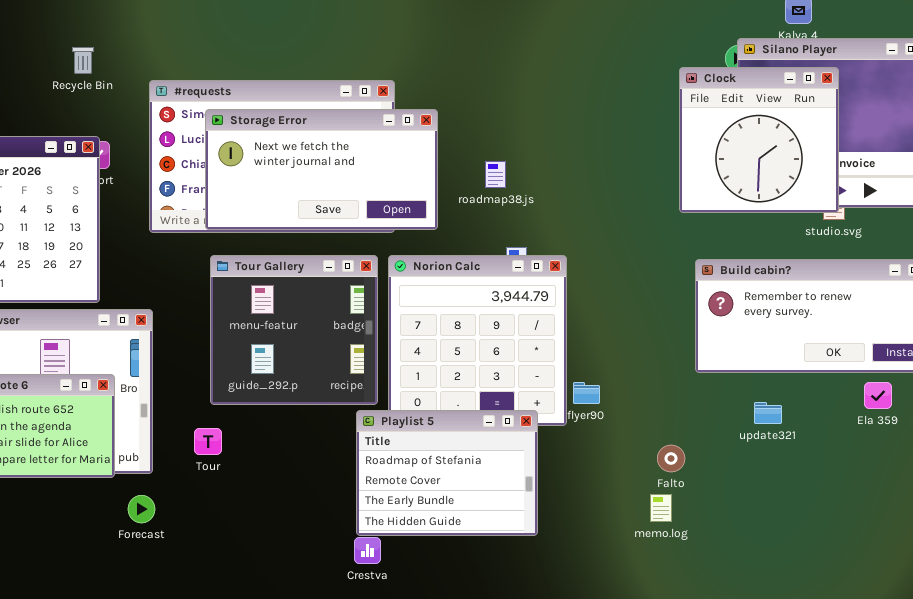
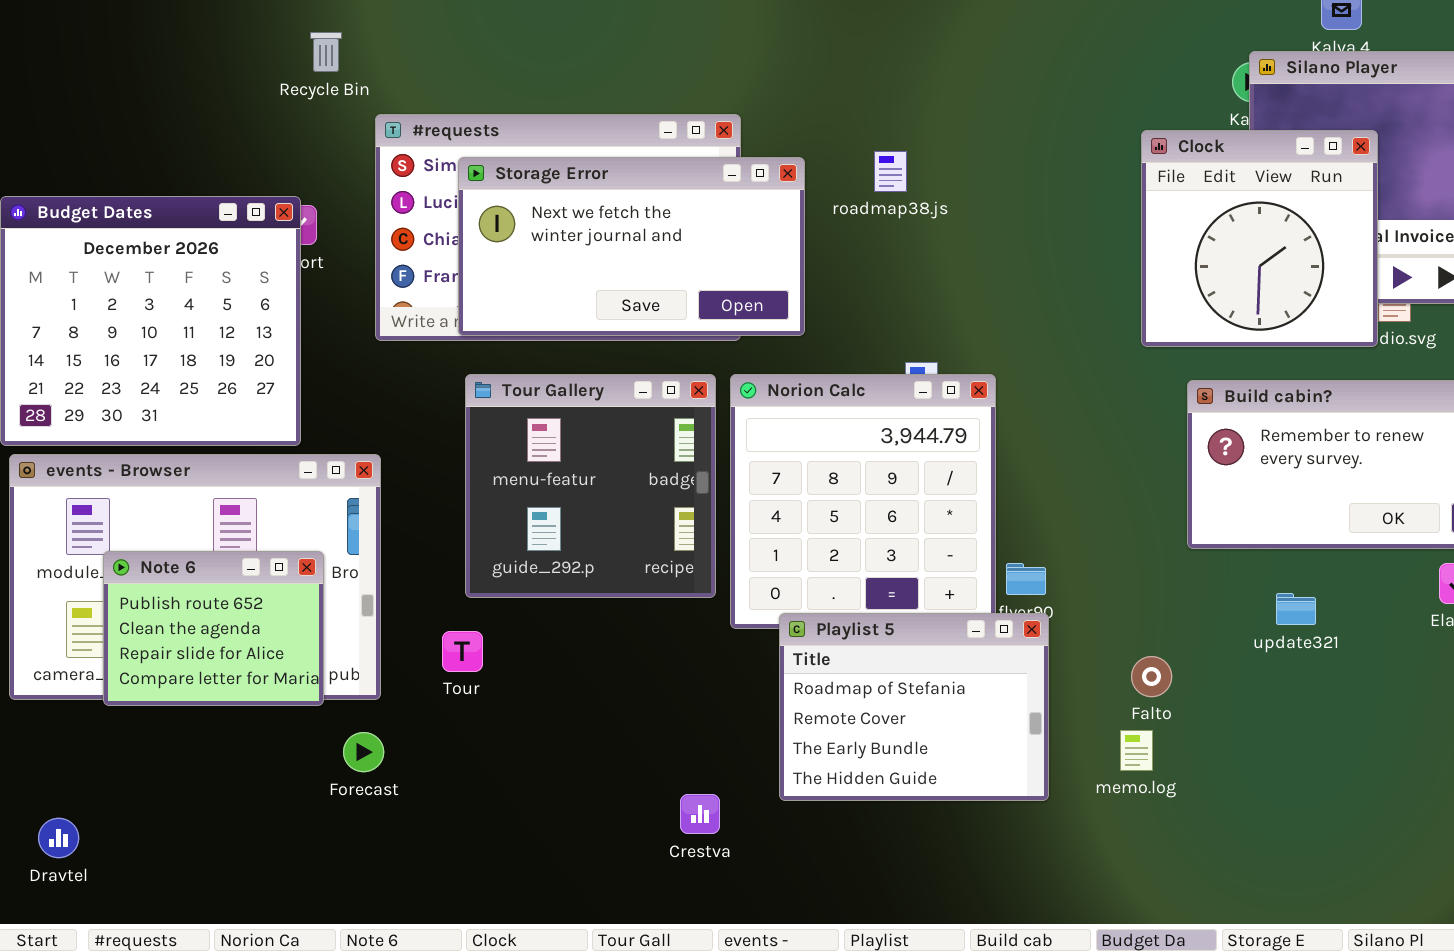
Recycle Bin: [72,47,94,74] -> [310,32,342,72], moved
Clock: [679,67,839,213] -> [1141,130,1378,347], moved
roadmap38.js: [485,161,506,188] -> [874,151,907,192], moved
Playlist 5: [356,410,538,536] -> [779,613,1049,801], moved

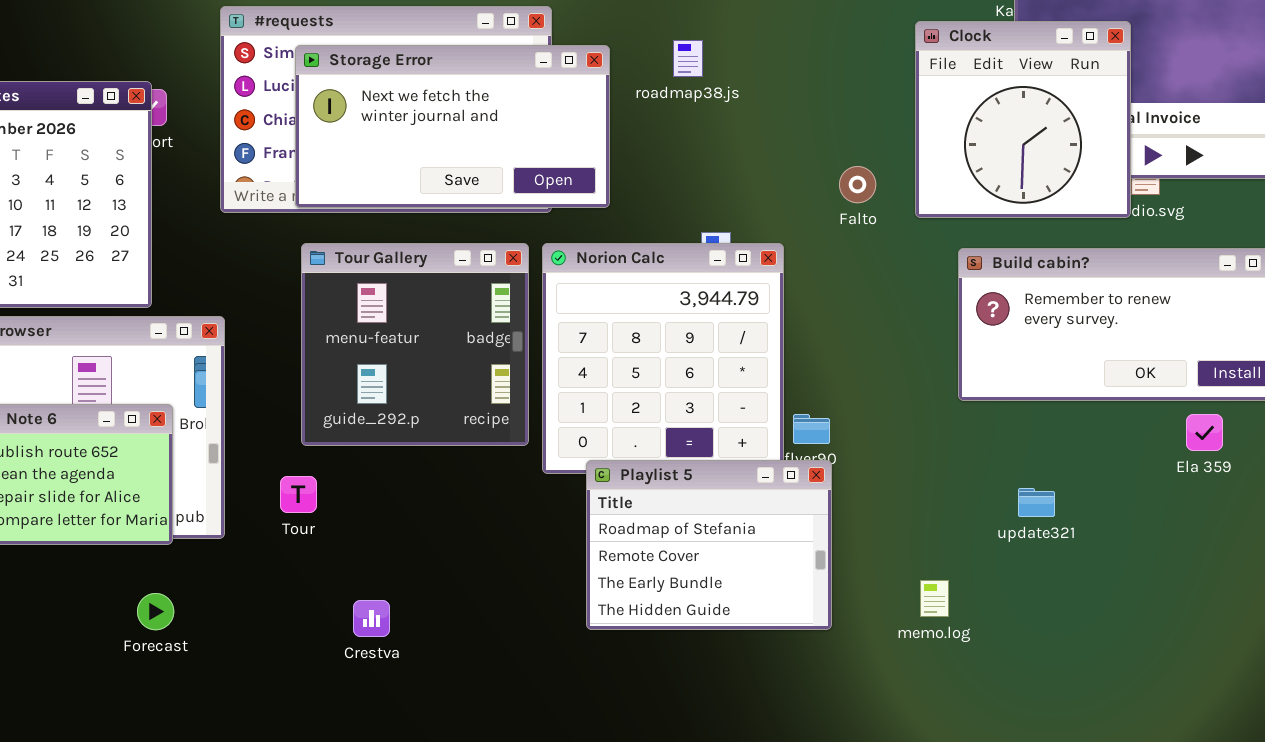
update321: [1276,593,1316,625] -> [1018,488,1055,517], moved
Falto: [1131,656,1172,697] -> [839,166,876,203], moved
memo.log: [1120,730,1153,771] -> [920,580,949,617], moved
Forecast: [343,732,384,772] -> [137,593,174,630], moved
Crestva: [680,794,720,834] -> [353,600,390,637], moved

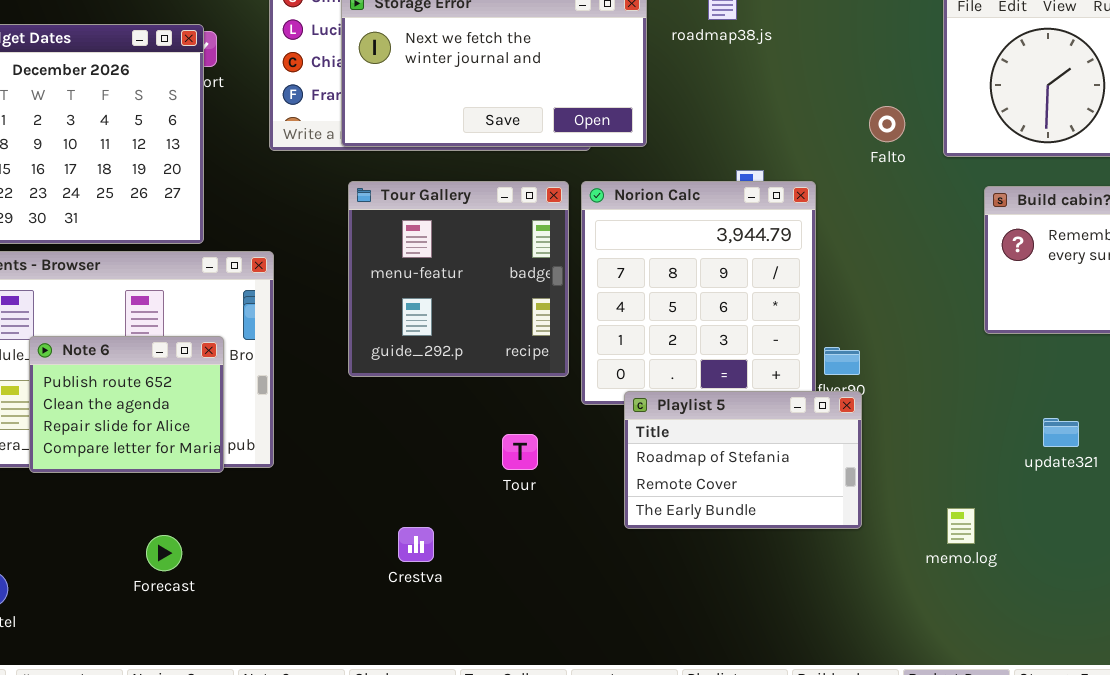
Playlist 5: [586,460,832,630] -> [624,391,862,529], resized
Tour: [280,476,317,513] -> [502,434,538,470], moved
Forecast: [137,593,174,630] -> [146,535,182,571], moved

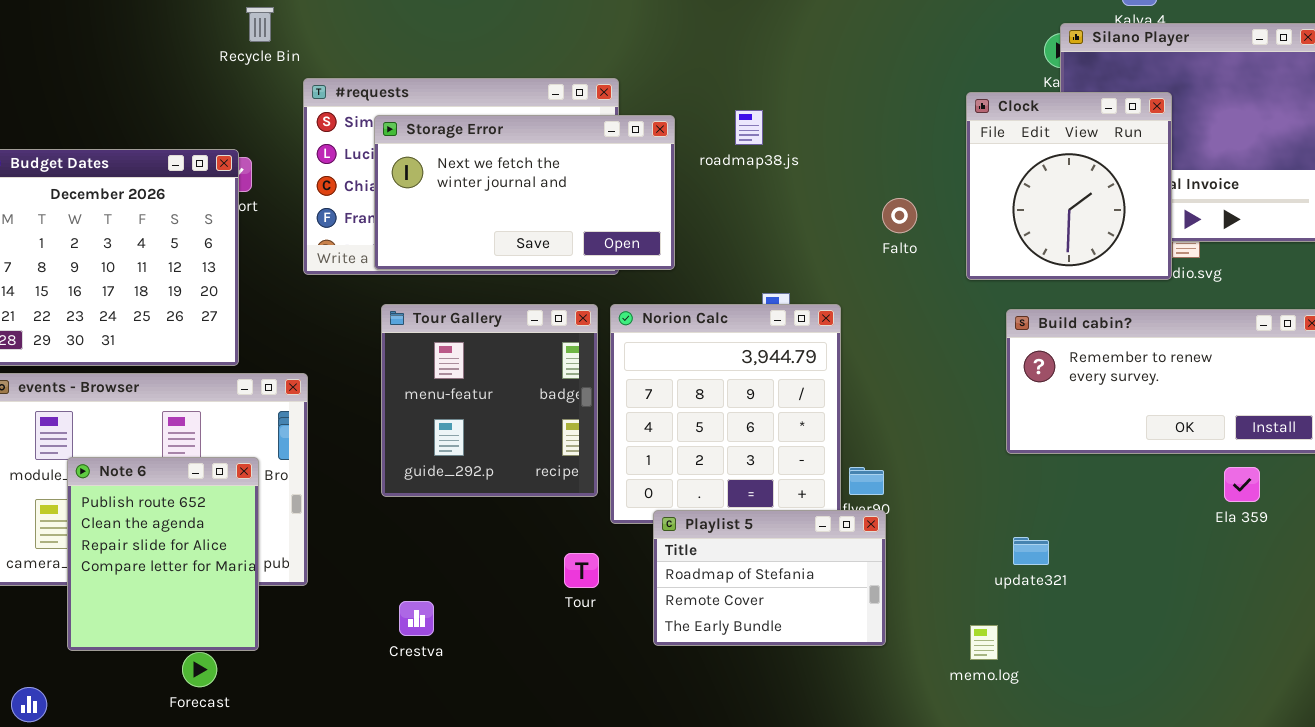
Falto: [869,106,905,142] -> [882,198,917,233], moved
Note 6: [29,336,224,473] -> [67,457,259,651], resized
update321: [1043,418,1079,447] -> [1013,537,1049,565], moved
Tour: [502,434,538,470] -> [564,553,599,588], moved
Crestva: [398,527,434,562] -> [399,601,434,636], moved

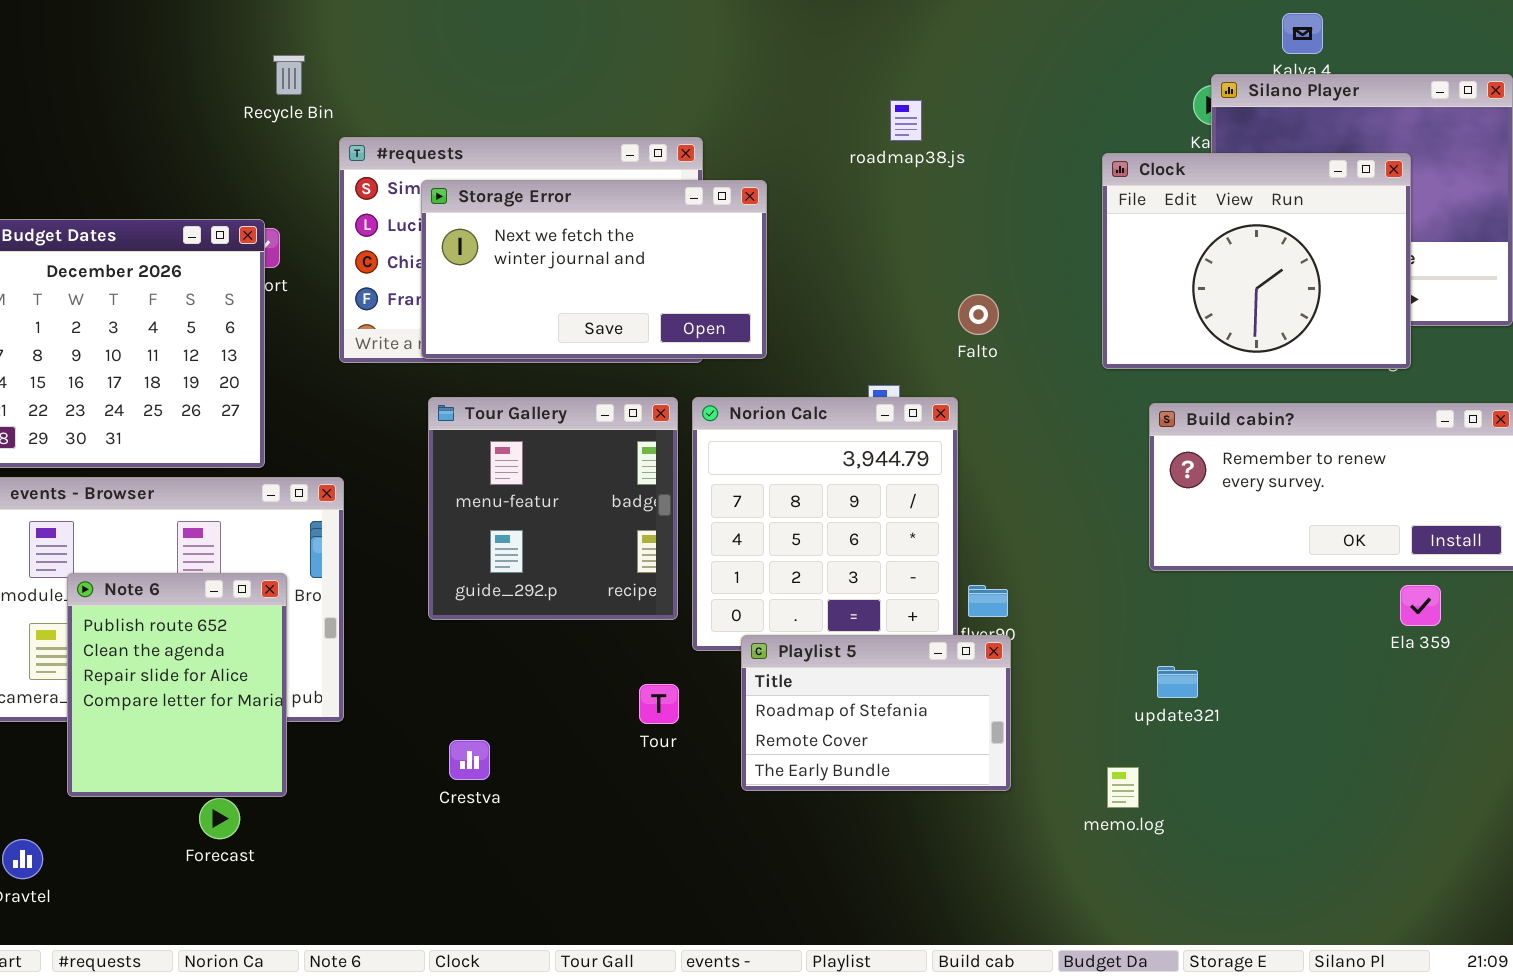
Clock: [966,92,1172,280] -> [1102,153,1411,369], resized
roadmap38.js: [735,110,763,145] -> [890,100,922,141], moved
Falto: [882,198,917,233] -> [958,294,999,335], moved

